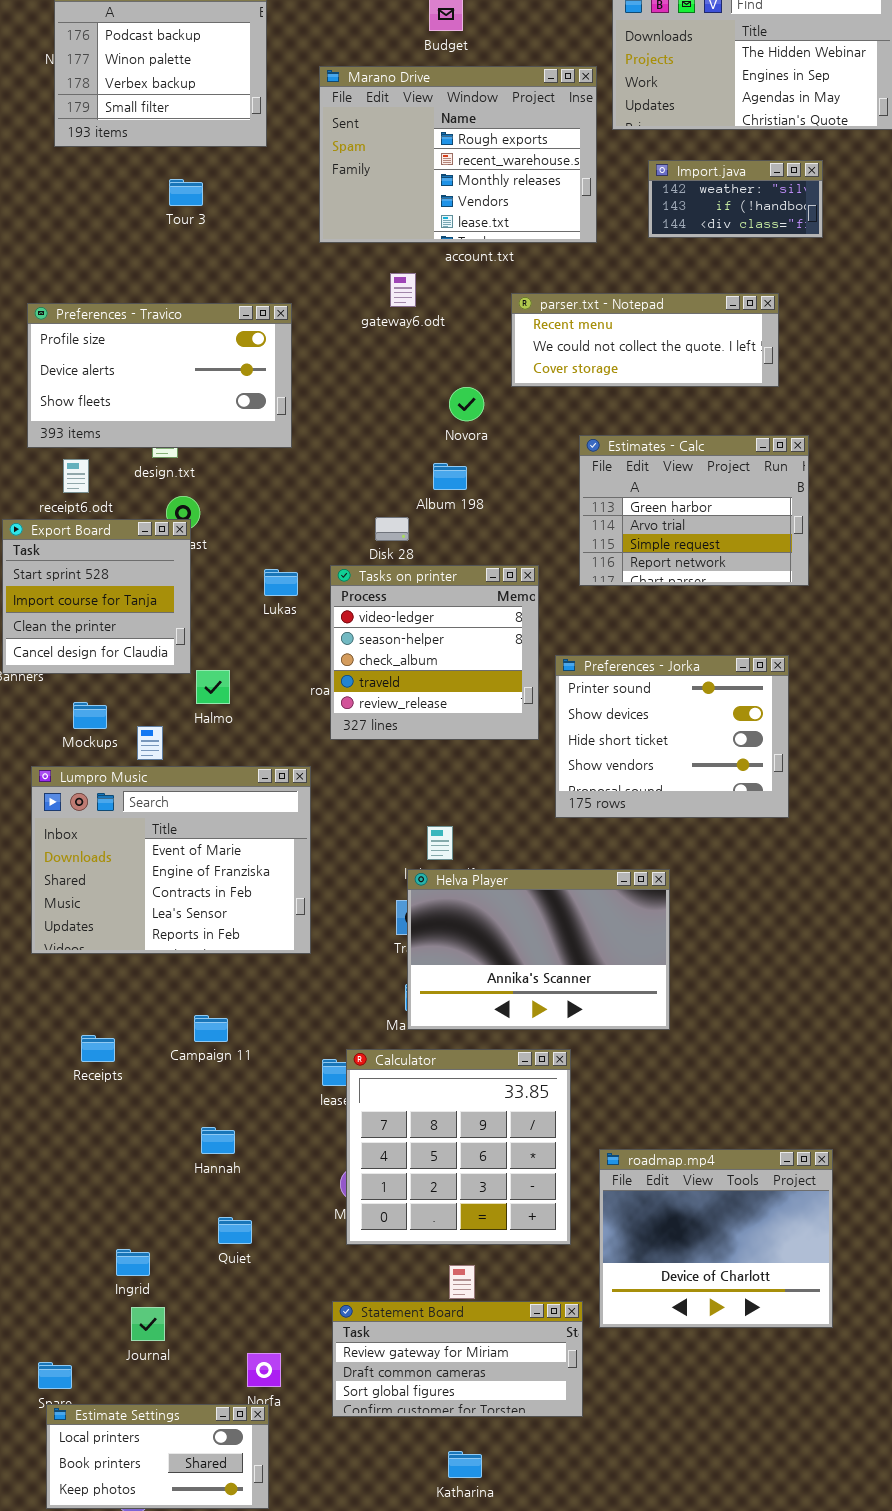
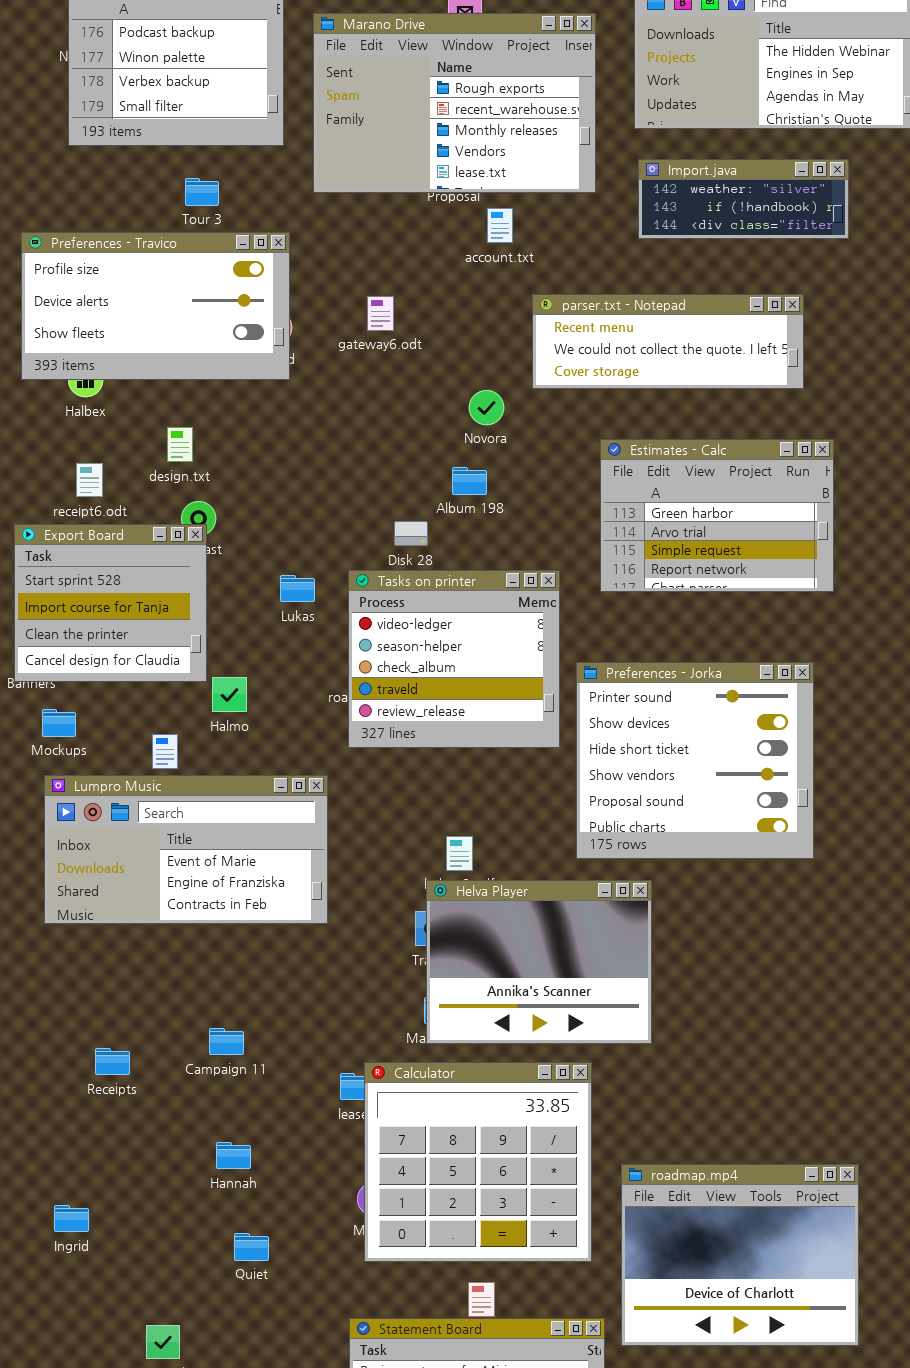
Marano Drive: [319,66,597,243] -> [313,13,596,193], moved
Import.java: [648,160,823,238] -> [638,159,849,239], resized
gateway6.odt: [390,273,416,307] -> [367,296,394,331], moved
Preferences - Travico: [27,303,292,448] -> [21,232,290,380], moved
Preferences - Jorka: [555,655,789,818] -> [576,662,814,859], resized
Mockups: [73,702,107,729] -> [42,709,76,737], moved
Lumpro Music: [31,766,311,954] -> [44,775,328,924], resized
Helva Player: [407,869,670,1030] -> [426,880,652,1044], resized
Ingrid: [116,1249,150,1276] -> [54,1205,89,1232], moved

